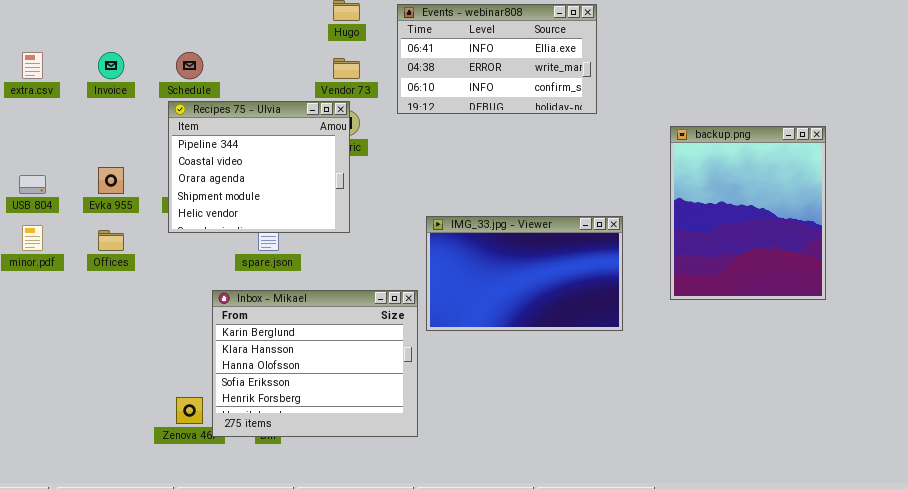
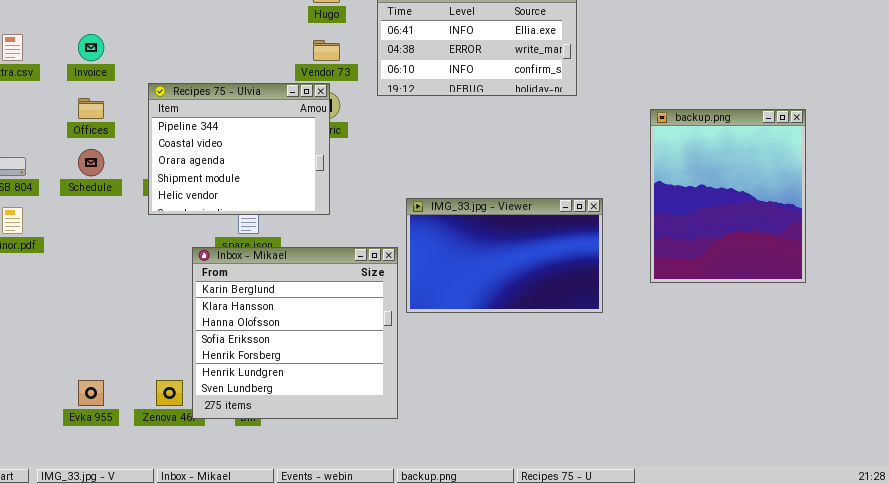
Schedule: [176,52,203,79] -> [78,149,104,176], moved
Evka 955: [98,167,124,194] -> [78,380,104,406], moved
Offices: [98,230,124,251] -> [78,98,104,119], moved
Inbox - Mikael: [212,290,418,437] -> [192,247,398,419], resized

